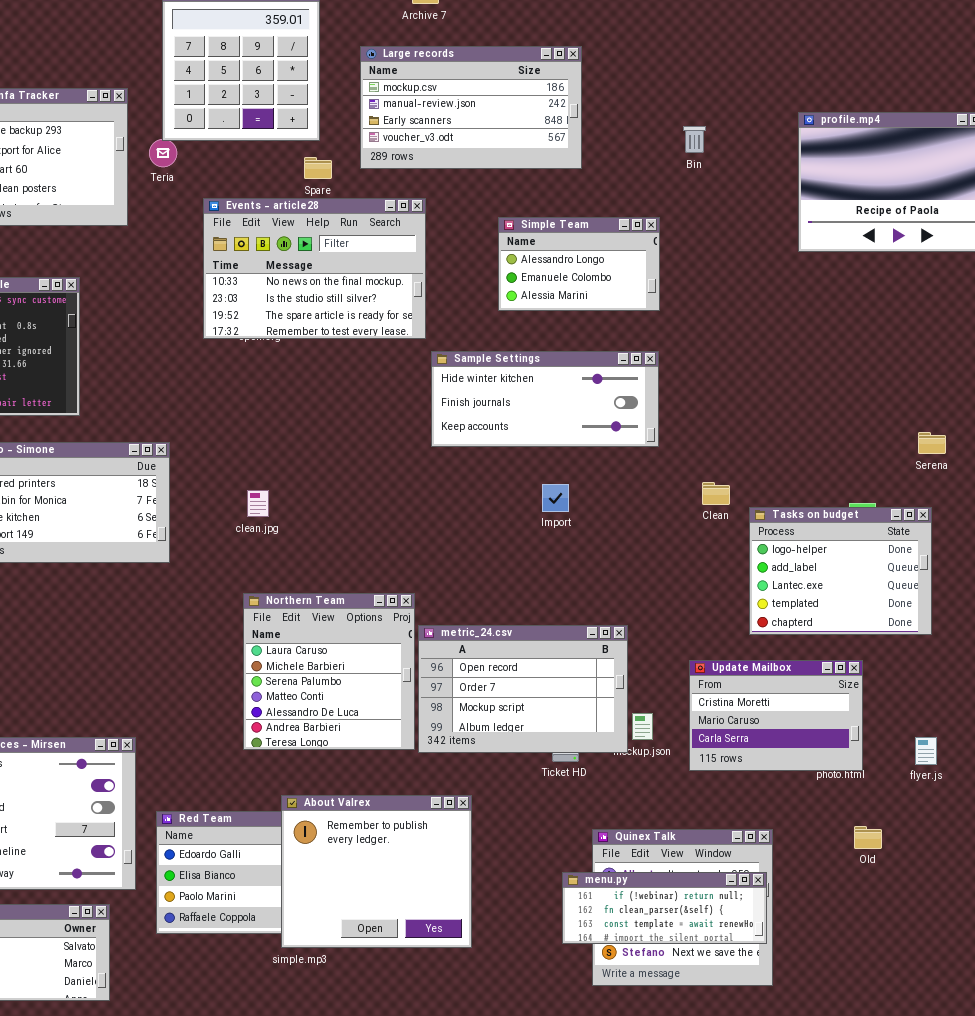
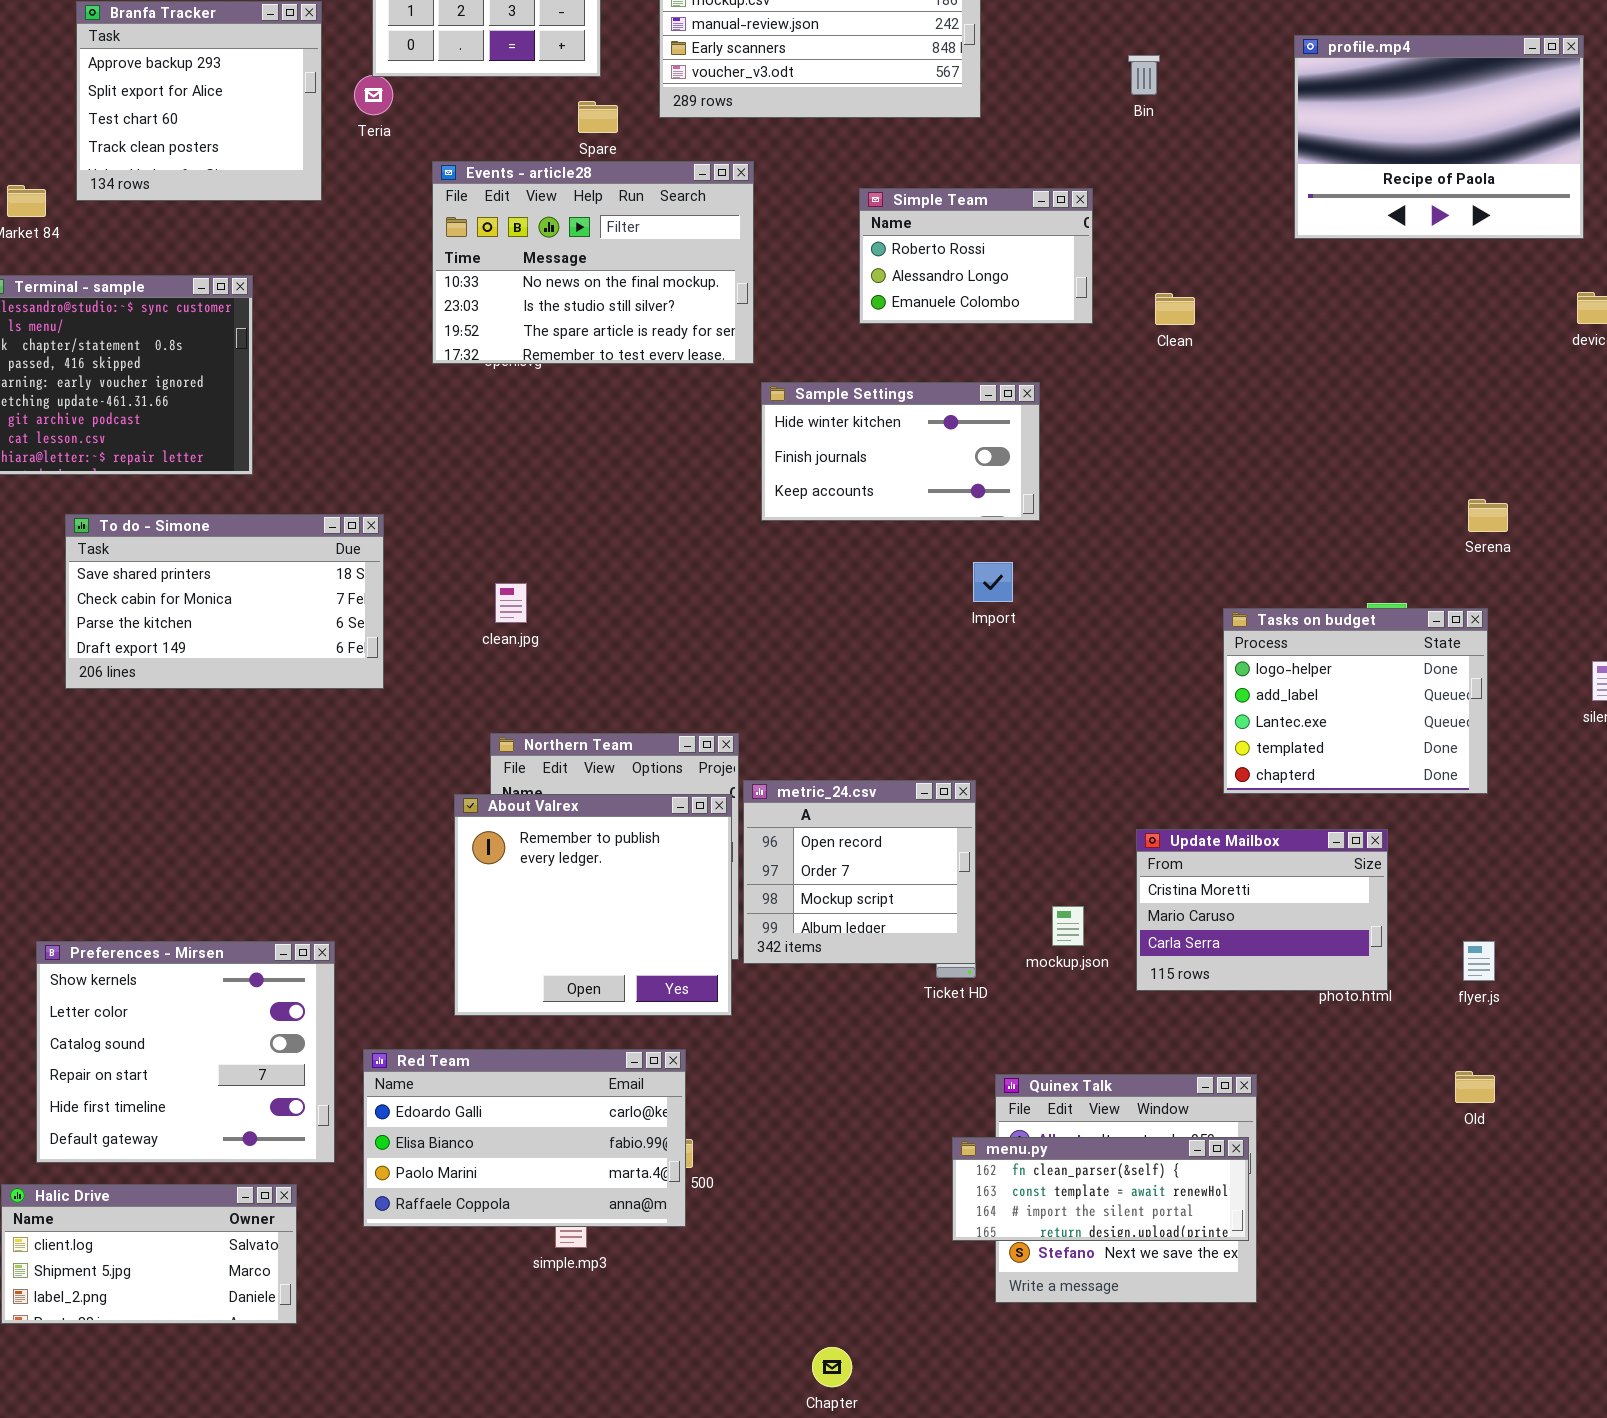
Simple Team: [498,217,660,311] -> [859,188,1093,324], scrolled up 1 row
Sample Settings: [431,351,659,447] -> [761,382,1040,521], resized
Clean: [702,482,730,505] -> [1155,293,1195,325], moved
Import: [542,484,569,512] -> [973,562,1013,602], moved
metric_24.csv: [418,625,628,753] -> [743,780,976,964], resized
About Valrex: [281,795,472,948] -> [454,794,732,1016], moved
Old: [854,826,882,849] -> [1455,1071,1495,1103], moved
menu.py: [562,872,767,944] -> [952,1137,1249,1241], scrolled down 1 row

